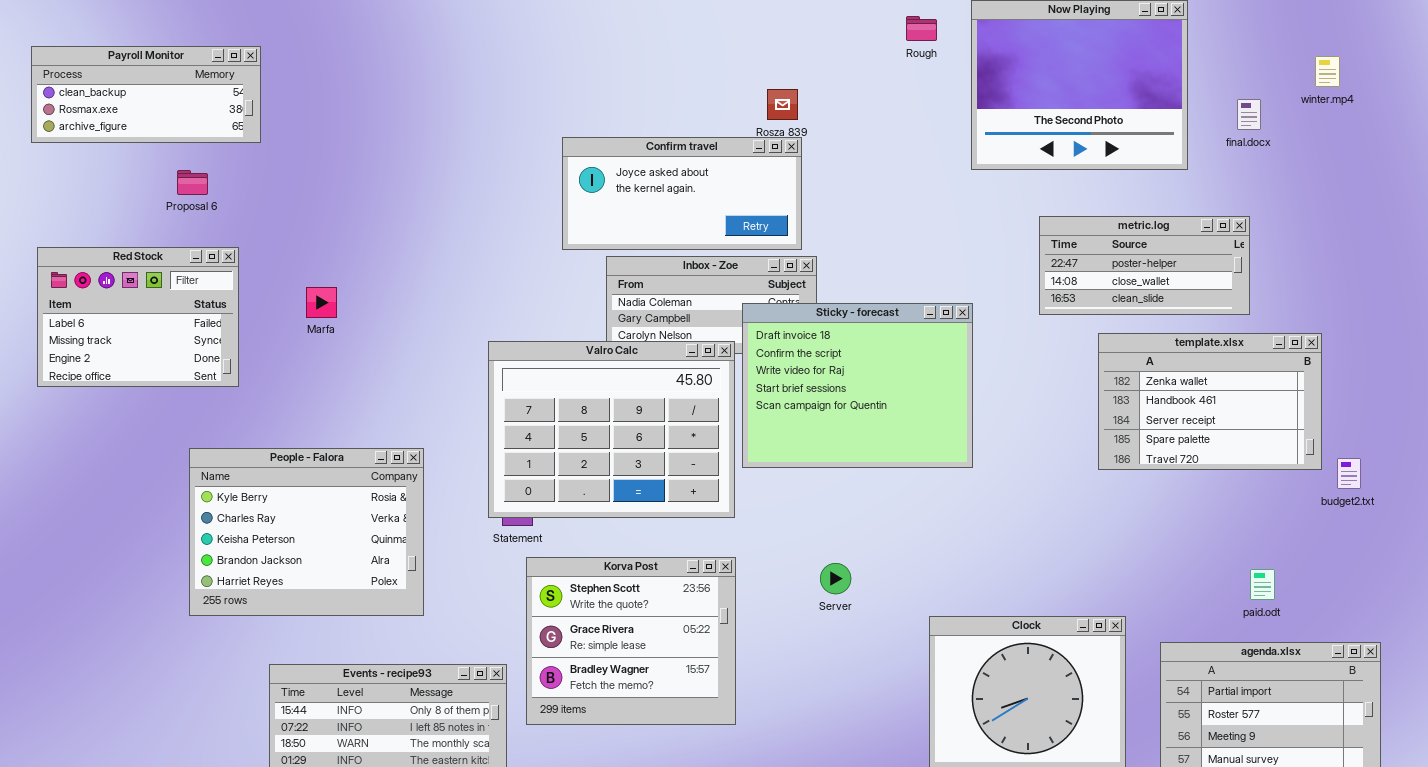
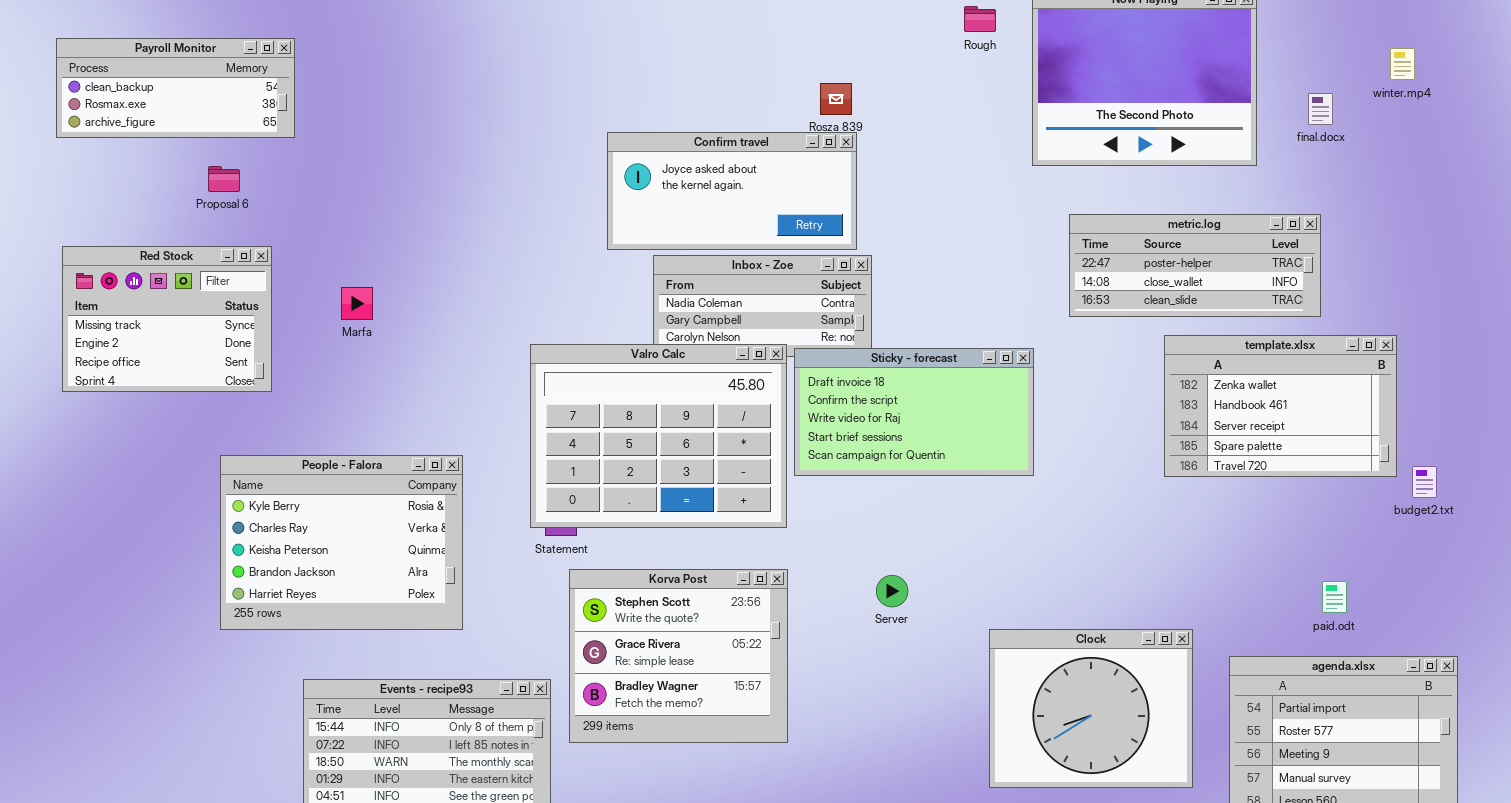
metric.log: [1039,216,1250,315] -> [1069,214,1321,317], resized
Red Stock: [37,247,239,387] -> [62,246,272,392], scrolled down 1 row
Sticky - forecast: [742,303,973,468] -> [794,348,1034,476], resized

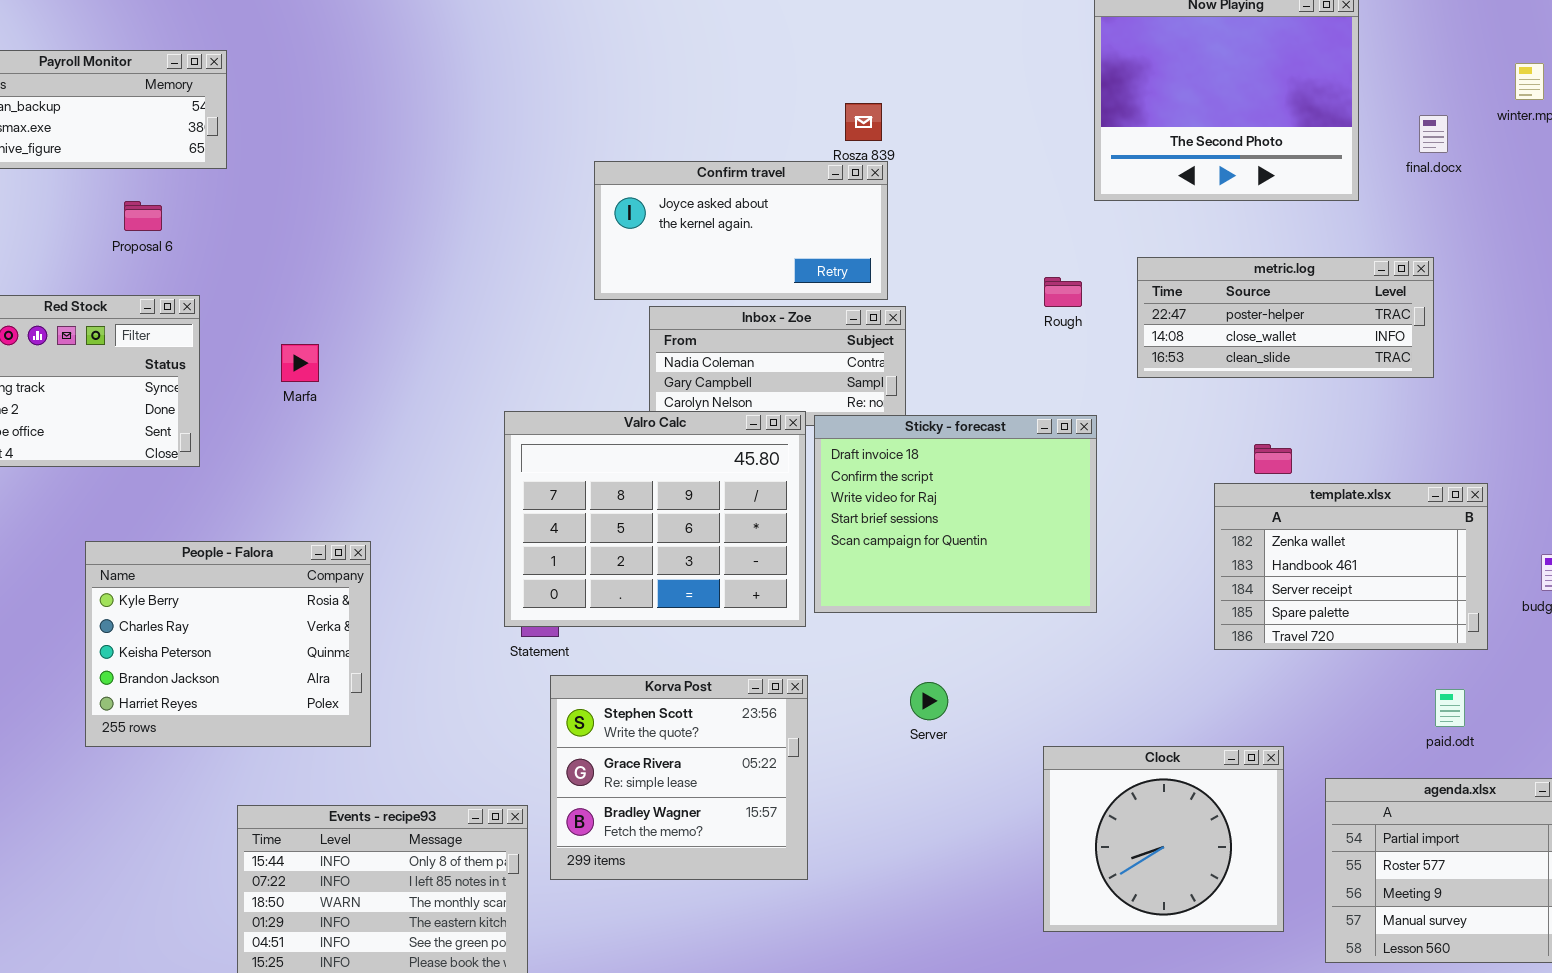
Rough: [964,6,996,32] -> [1044,277,1082,307], moved
template.xlsx: [1164,335,1397,477] -> [1214,483,1488,650], moved
Sticky - forecast: [794,348,1034,476] -> [814,415,1097,613], resized
People - Falora: [220,455,463,630] -> [85,541,371,747], moved

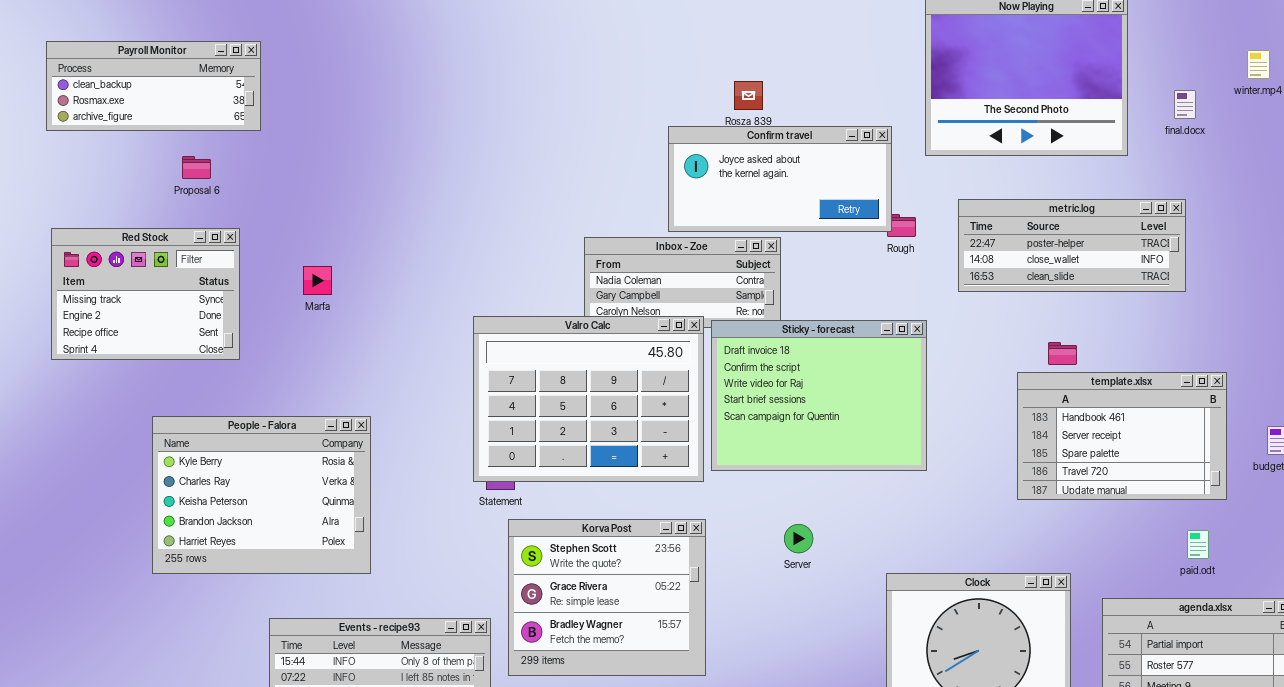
Confirm travel: [594,161,888,300] -> [668,126,892,232], moved
template.xlsx: [1214,483,1488,650] -> [1017,372,1227,500], scrolled down 1 row

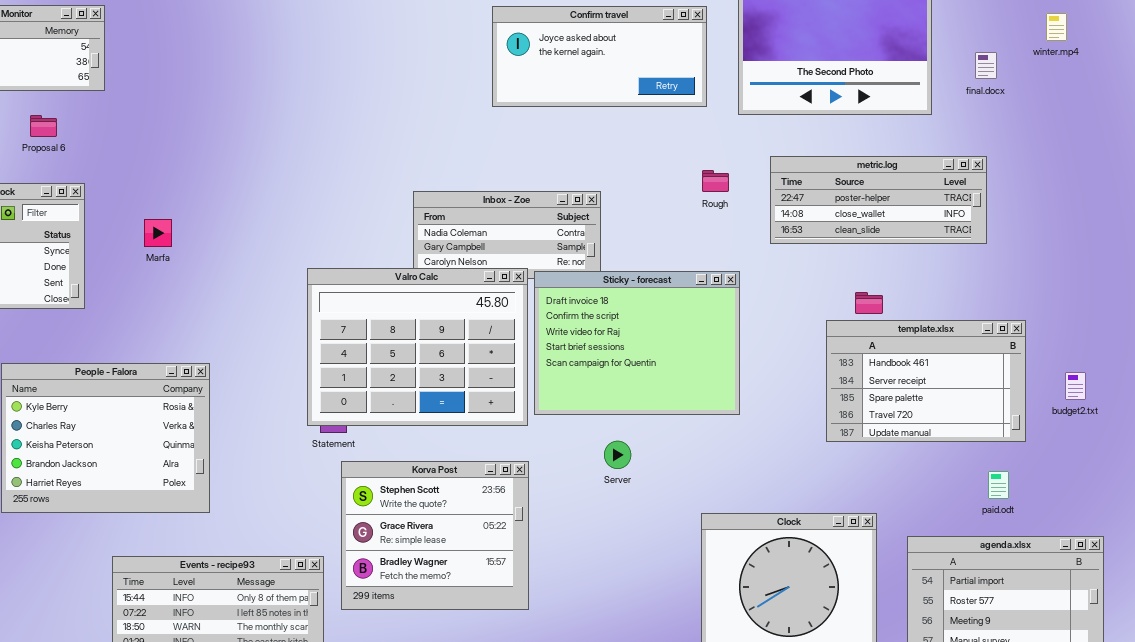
Confirm travel: [668,126,892,232] -> [492,6,707,107], moved
Server: [784,524,813,553] -> [604,441,631,469], moved

